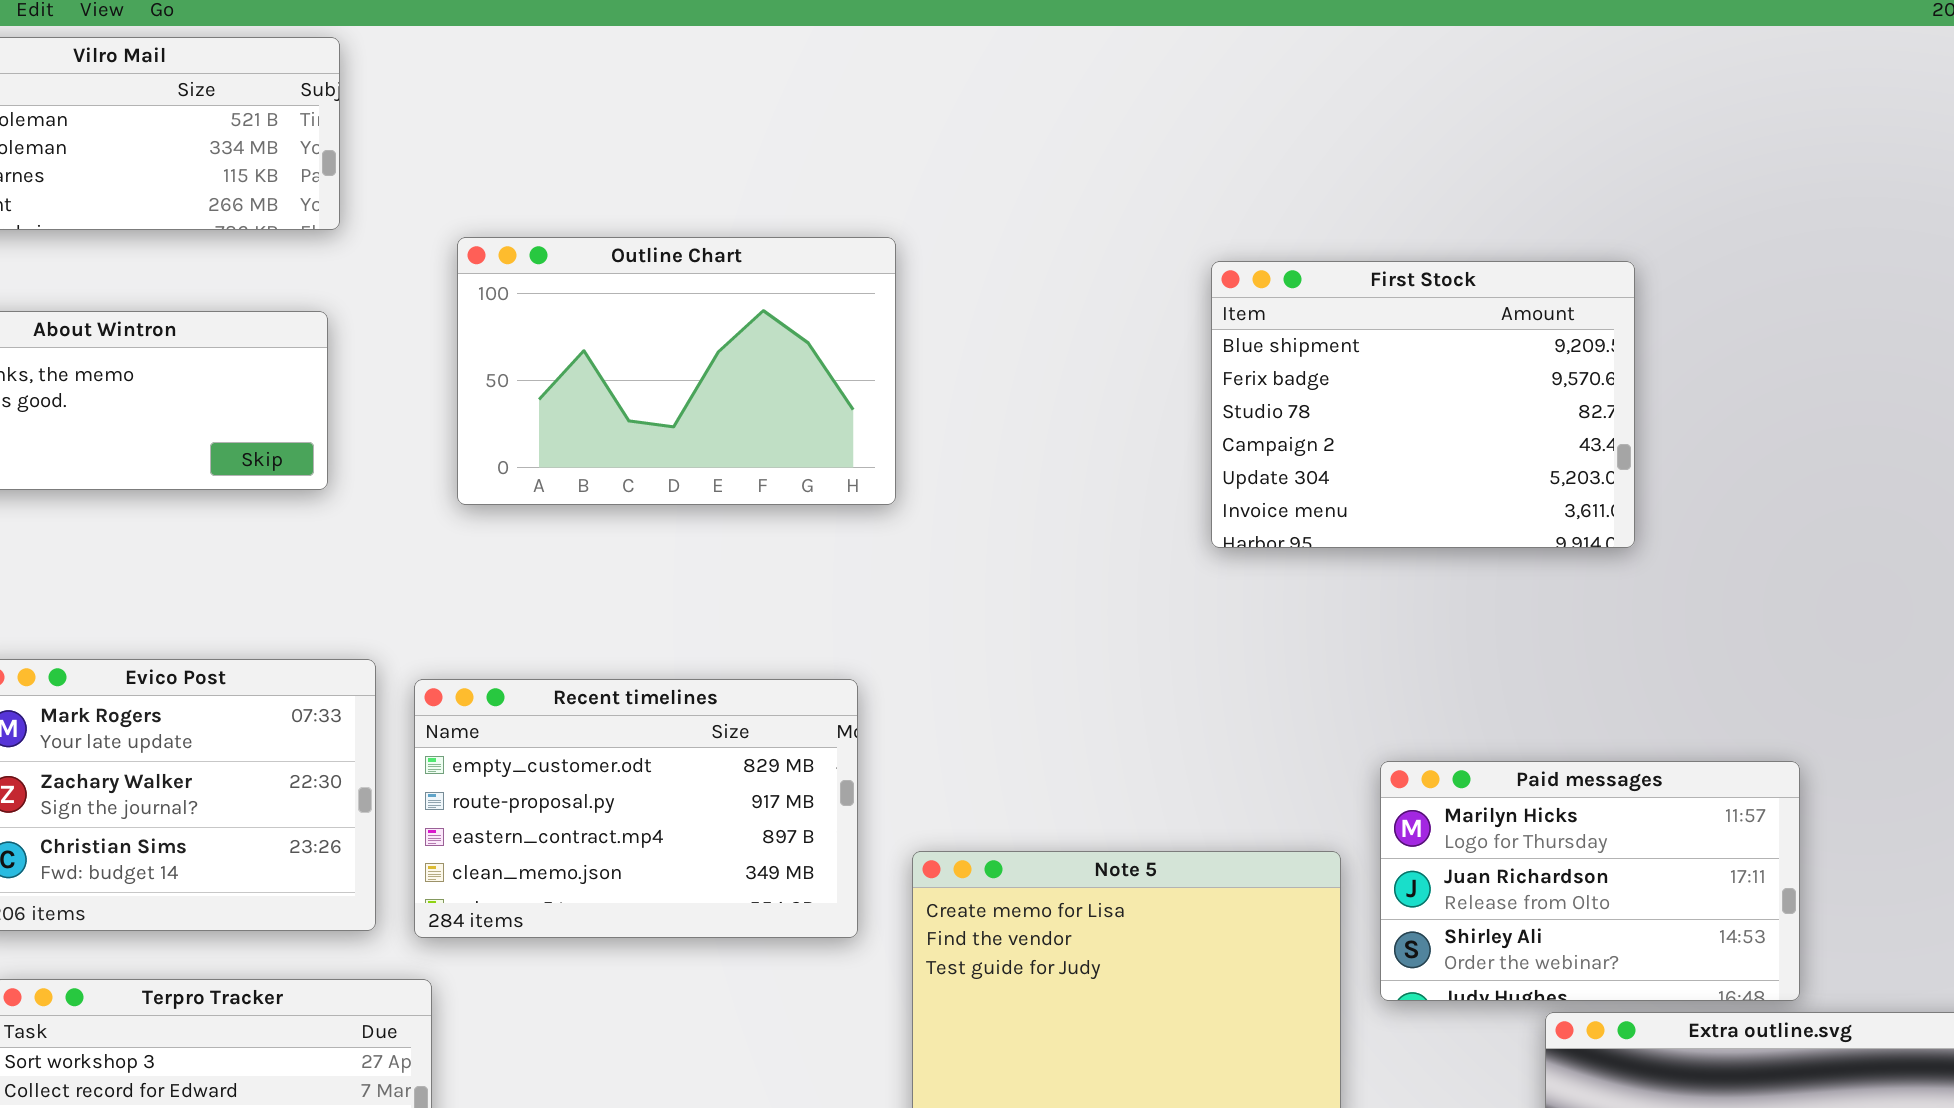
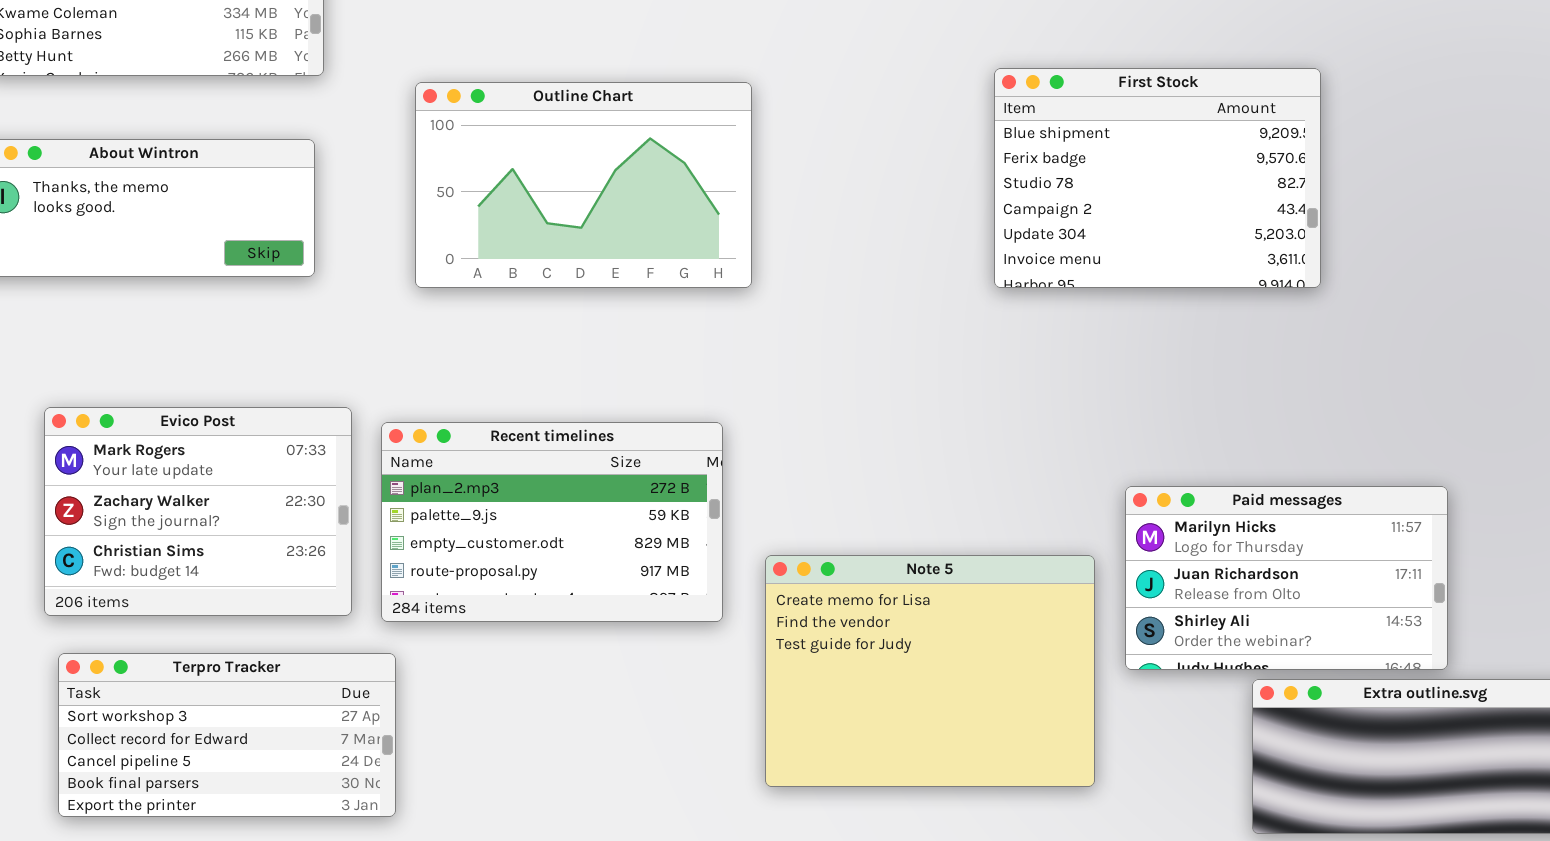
First Stock: [1211,261,1635,548] -> [994,68,1321,288], moved
Recent timelines: [414,679,858,938] -> [381,422,723,622], scrolled up 2 rows

